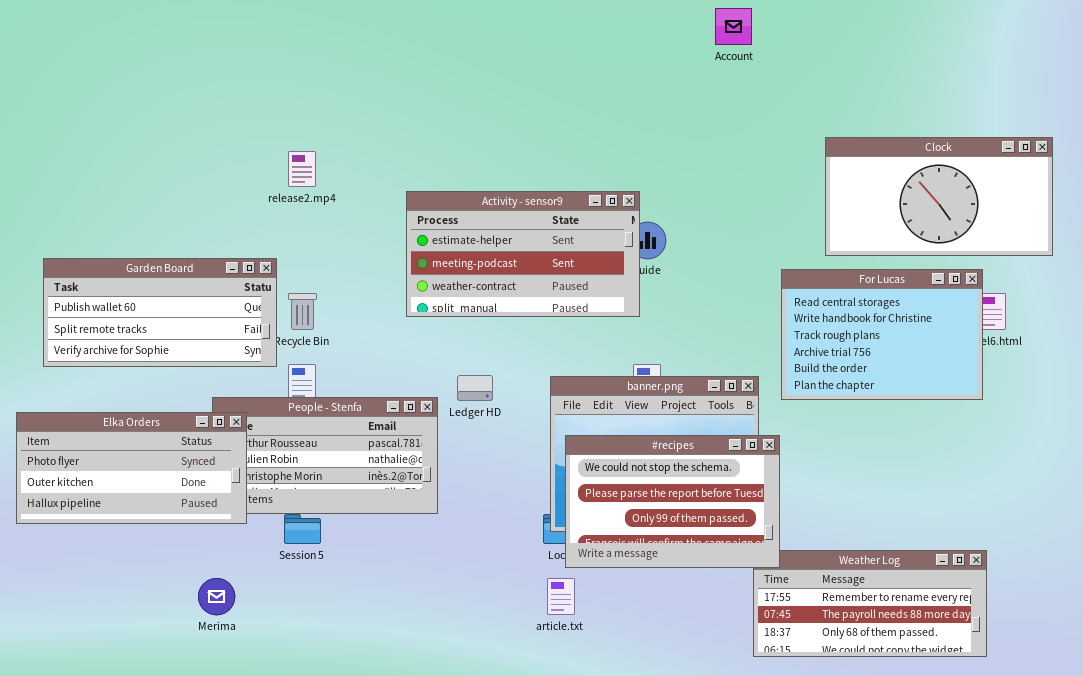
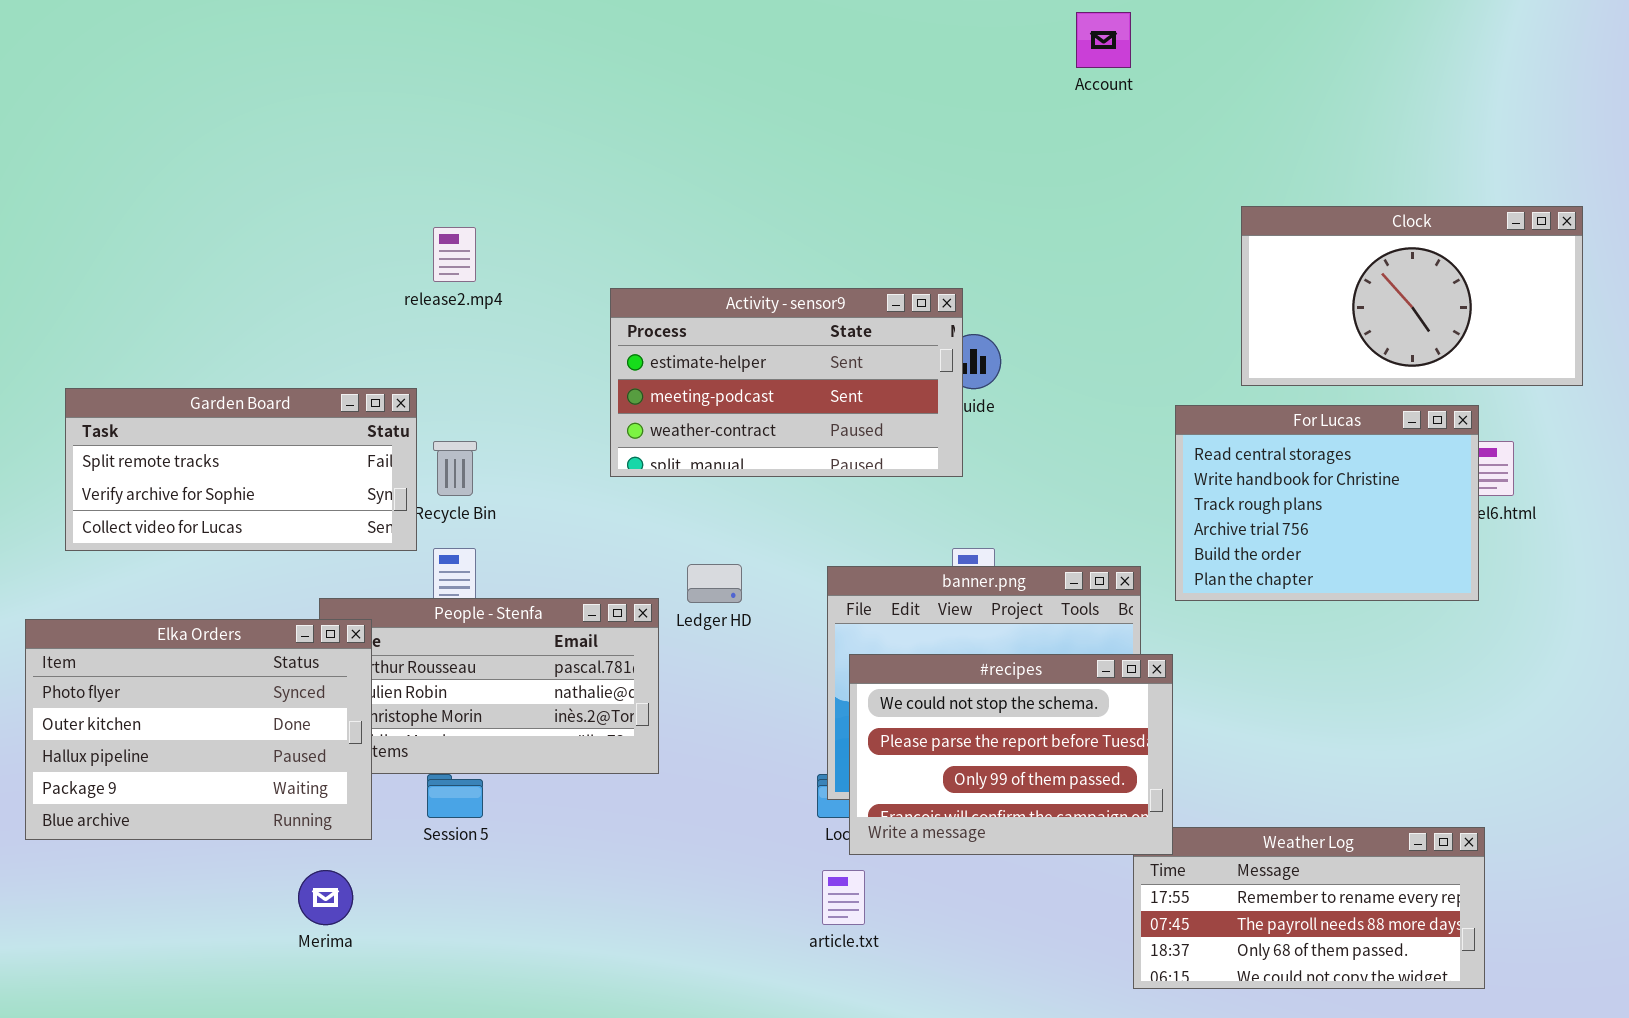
Garden Board: [43,258,277,367] -> [65,388,417,551], scrolled down 1 row
Elka Orders: [16,412,247,524] -> [25,619,372,840], resized

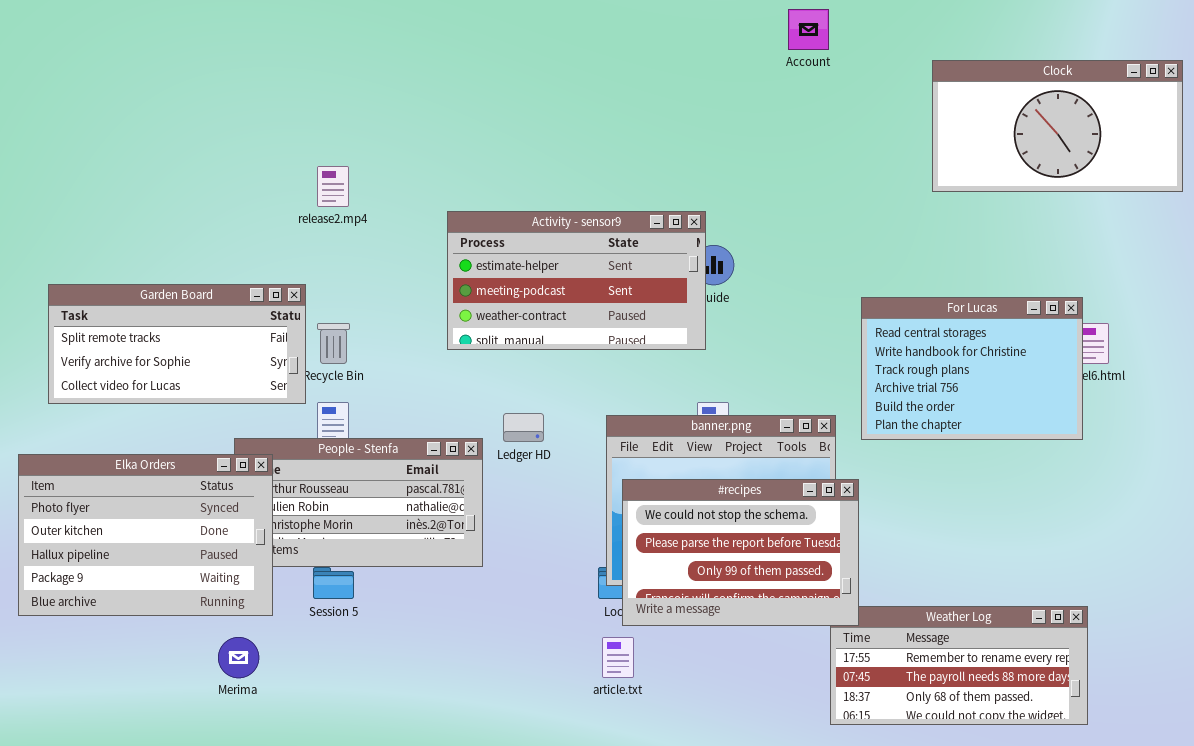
Clock: [1241,206,1583,386] -> [932,60,1183,192], moved

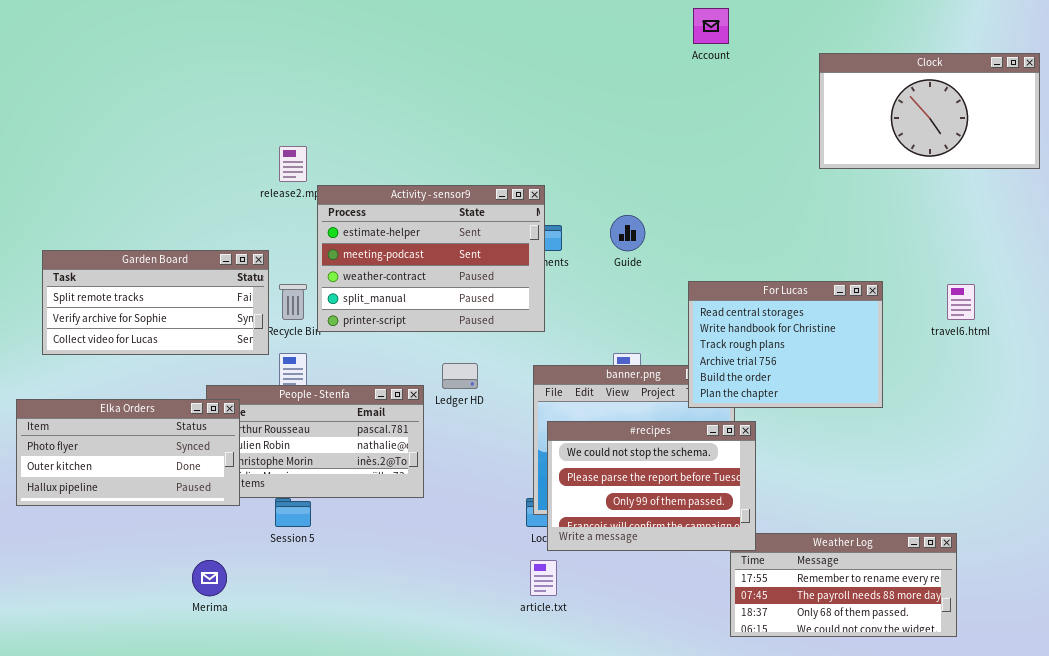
Activity - sensor9: [447,211,706,350] -> [317,185,545,332], moved, resized
For Lucas: [861,297,1083,440] -> [688,281,883,408], moved
Elka Orders: [18,454,273,616] -> [16,399,240,506], resized

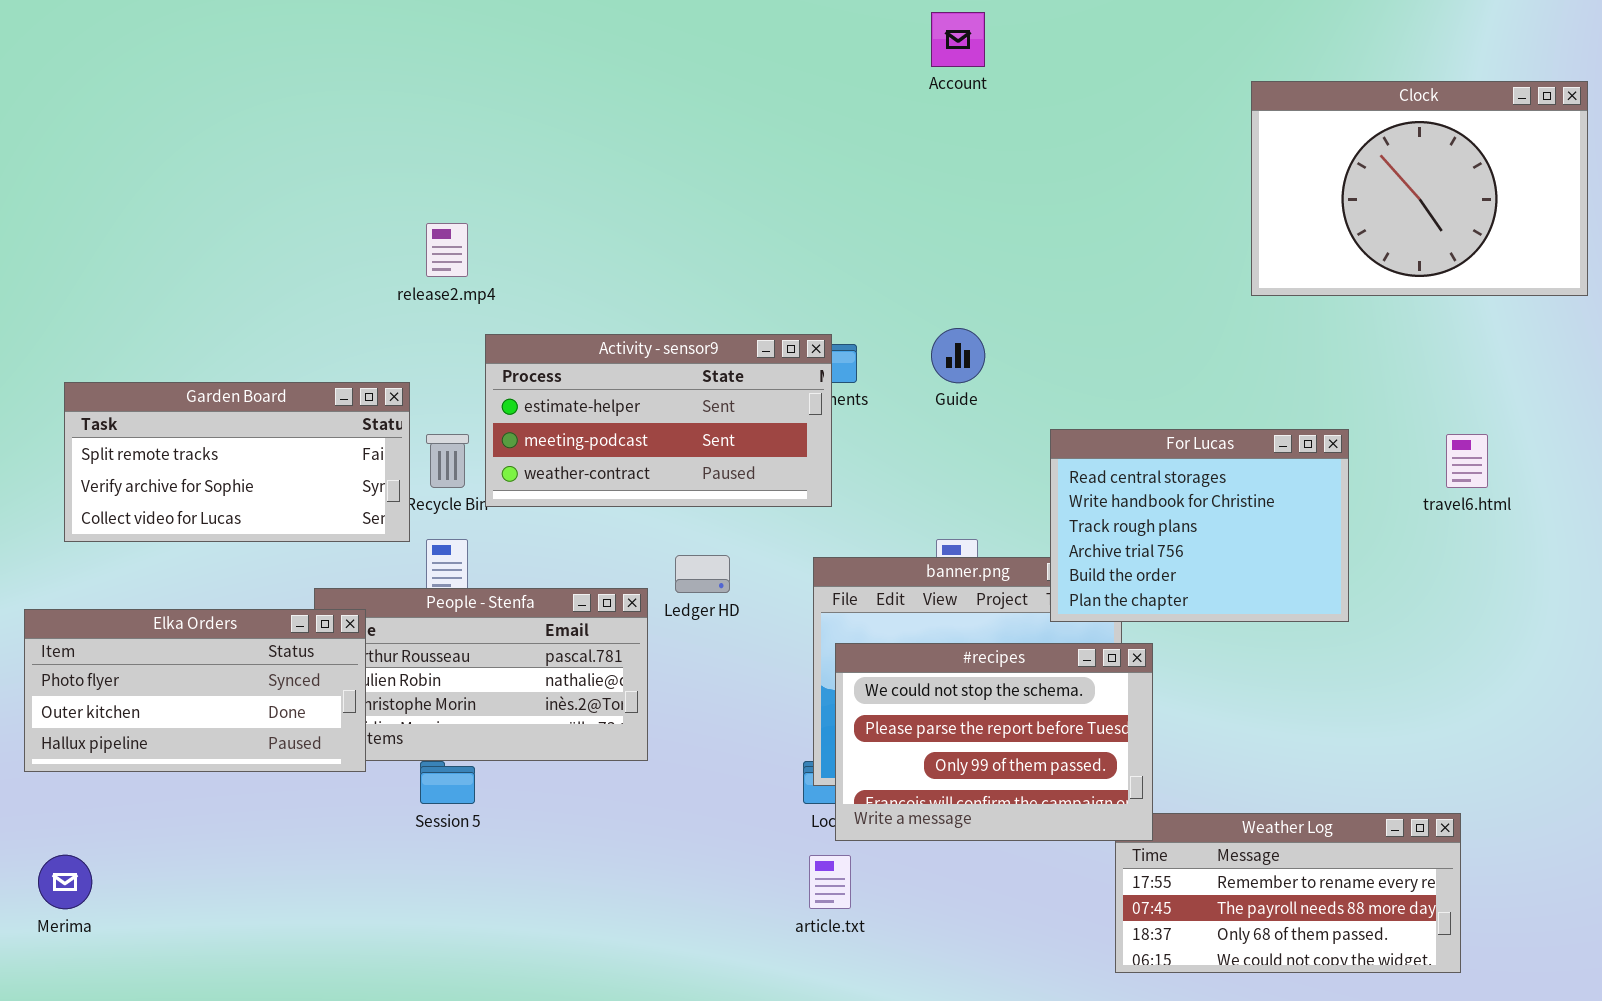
Account: [693,8,729,44] -> [931,12,985,67], moved
Clock: [819,53,1040,169] -> [1251,81,1588,296], resized
Activity - sensor9: [317,185,545,332] -> [485,334,832,507], resized
Merima: [192,560,227,596] -> [38,855,92,909], moved

